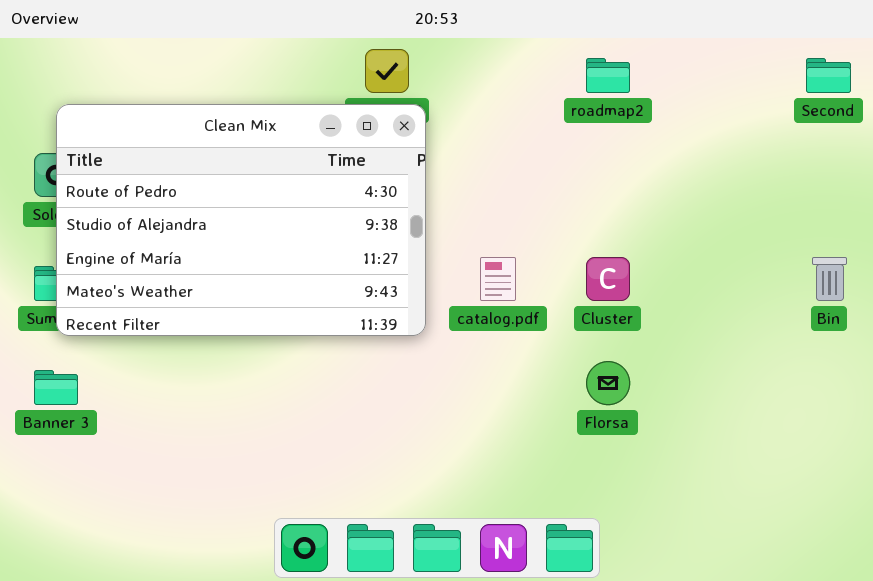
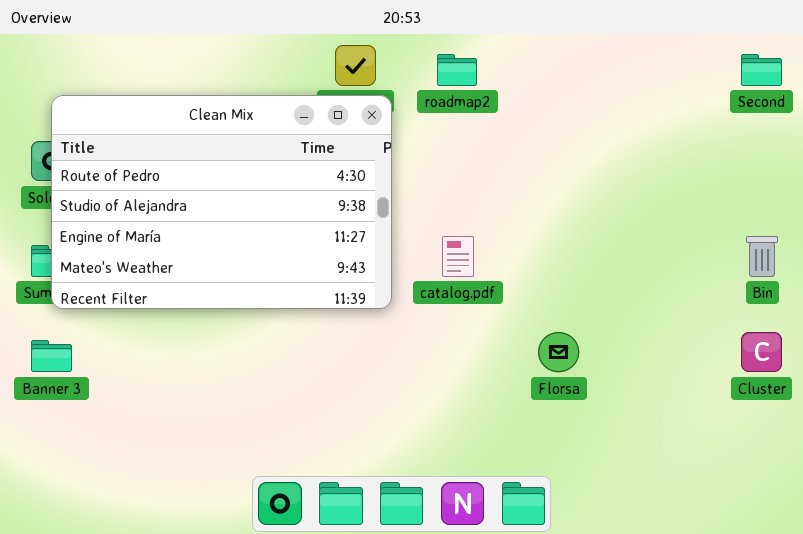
roadmap2: [586,58,630,93] -> [437,54,477,86], moved
Cluster: [586,257,630,301] -> [741,332,782,372], moved

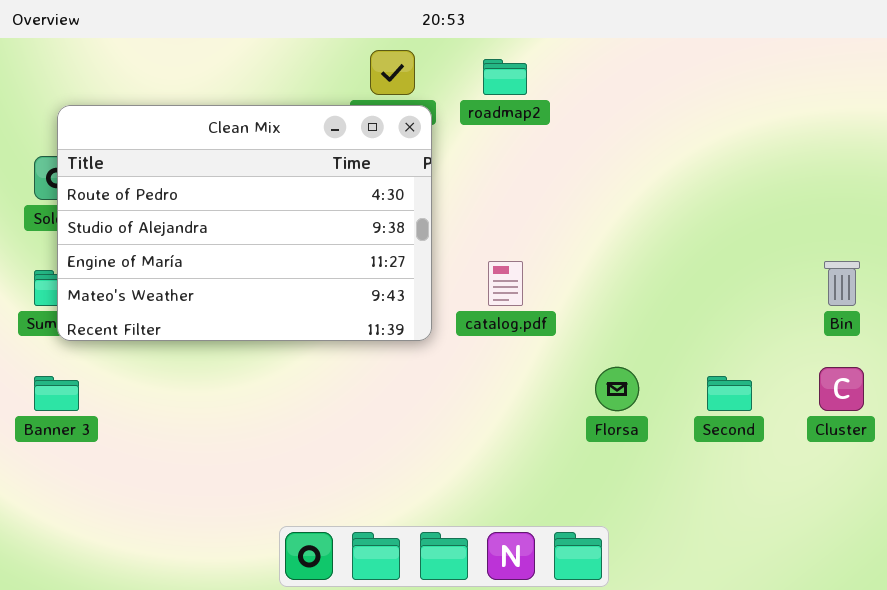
Second: [741,54,782,86] -> [707,376,752,411], moved

